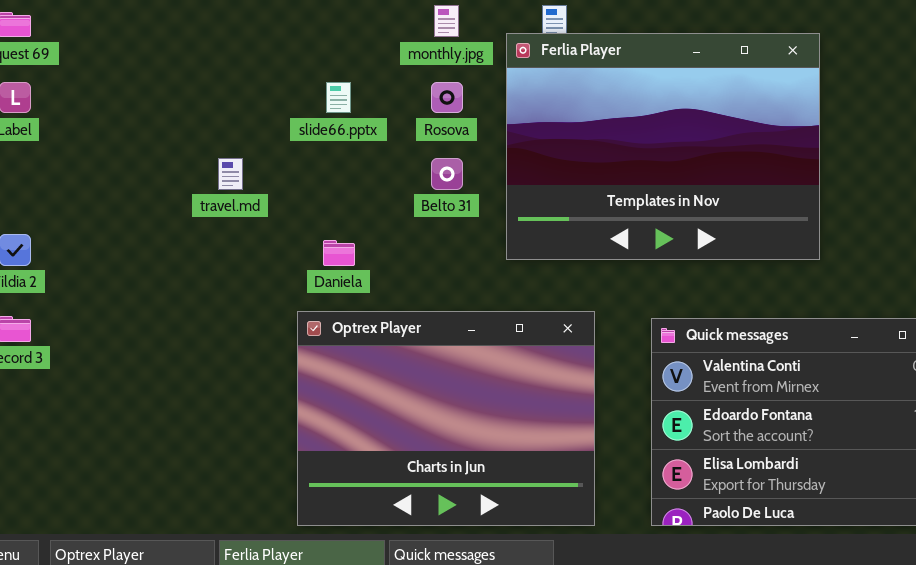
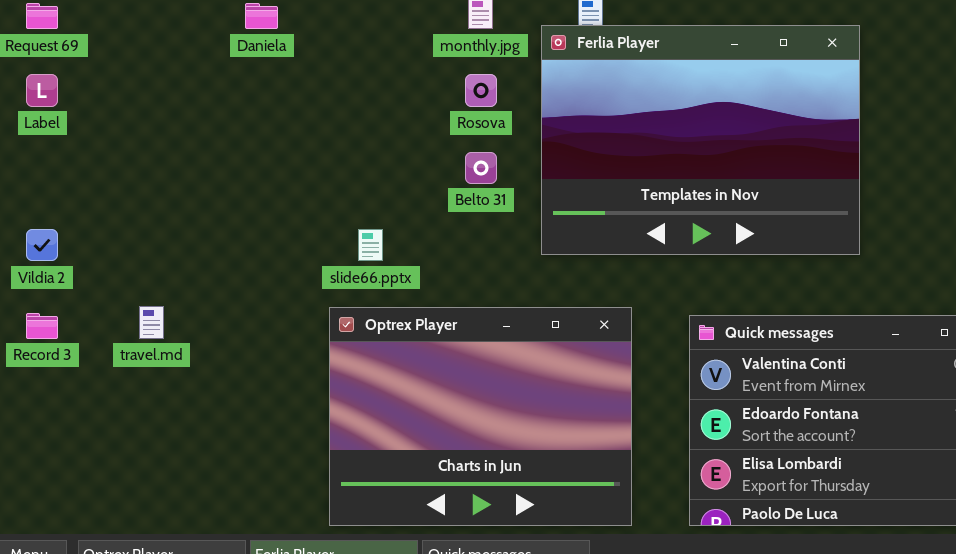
slide66.pptx: [326,82,351,113] -> [358,229,383,261], moved
travel.md: [218,158,243,190] -> [139,306,164,339], moved
Daniela: [323,240,355,266] -> [245,3,278,29], moved

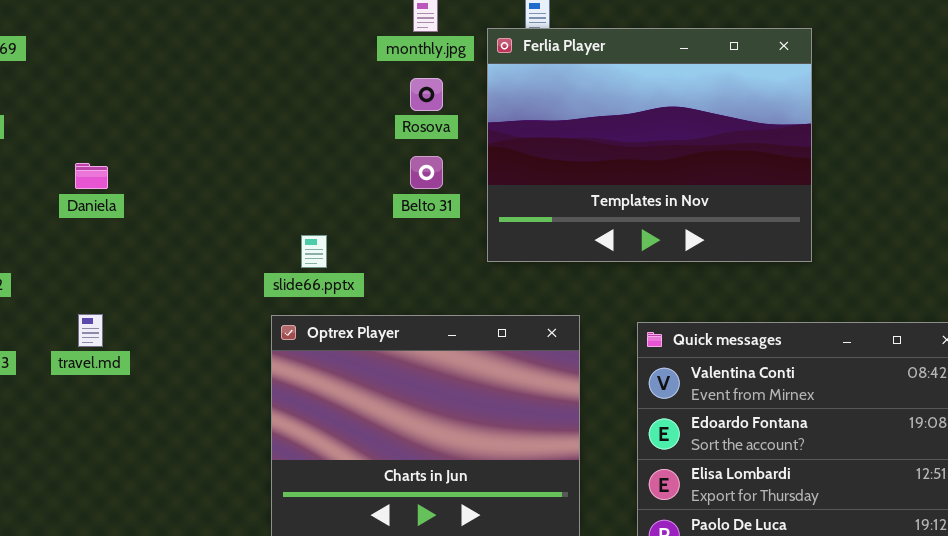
Daniela: [245,3,278,29] -> [75,163,108,189], moved

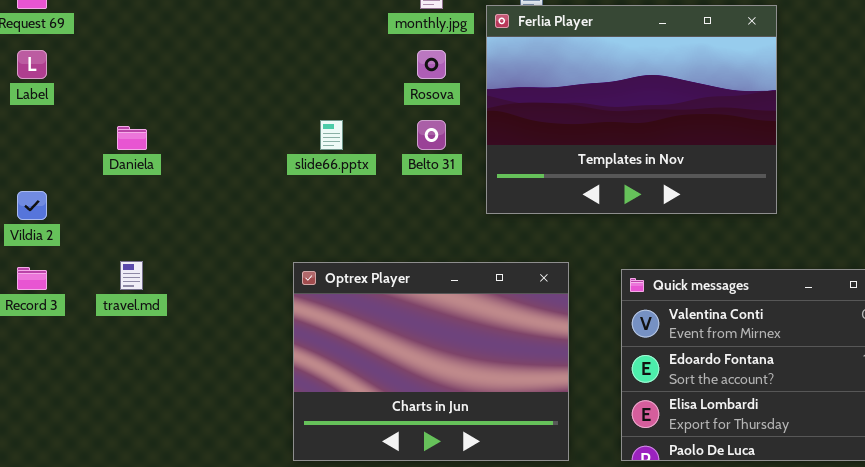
slide66.pptx: [301,235,327,268] -> [320,120,343,150], moved

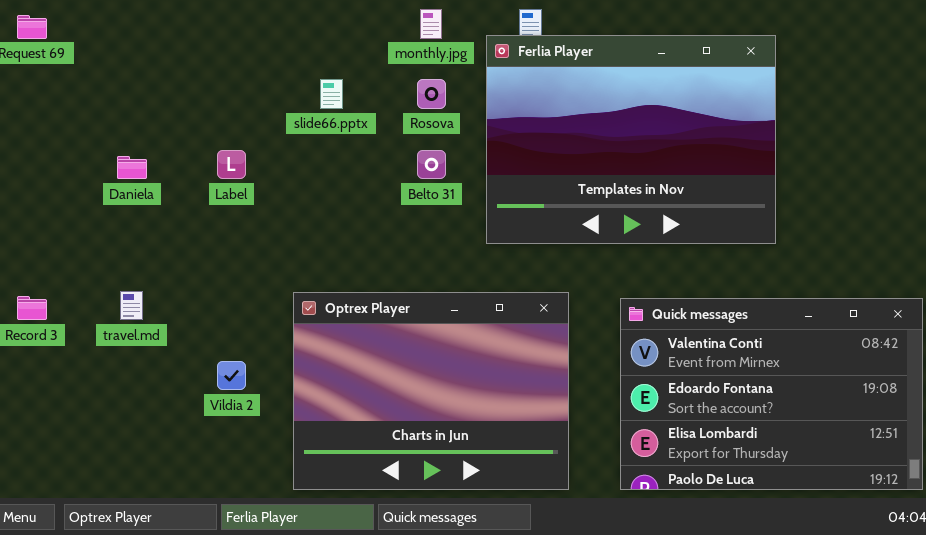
Label: [17,50,47,79] -> [217,150,246,179], moved
slide66.pptx: [320,120,343,150] -> [320,79,343,109], moved
Vildia 2: [17,191,47,220] -> [217,361,246,390], moved

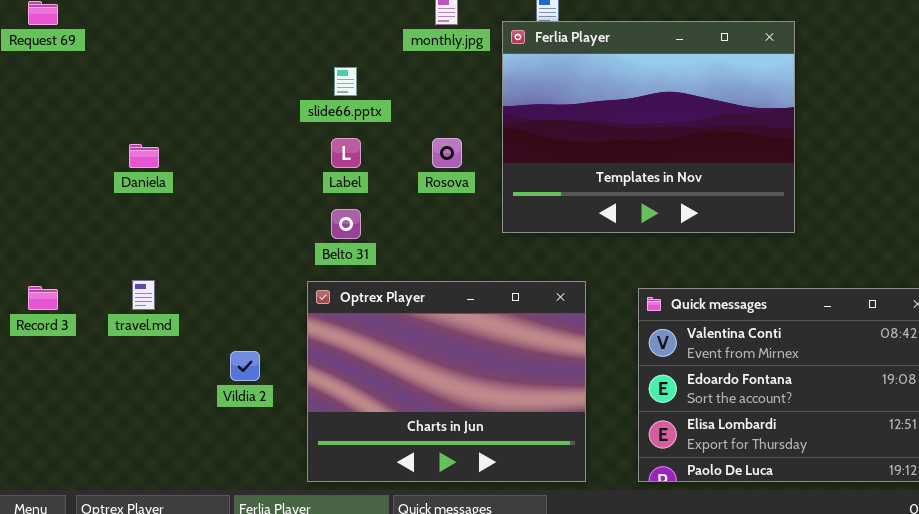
Rosova: [417,79,446,109] -> [432,138,462,168], moved
Label: [217,150,246,179] -> [331,138,361,168], moved
Belto 31: [417,150,446,179] -> [331,209,361,239], moved

